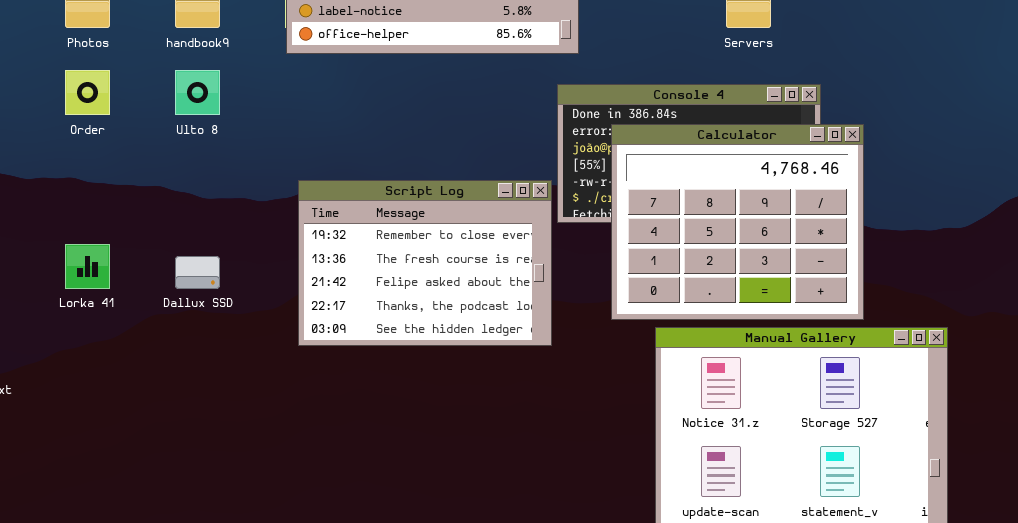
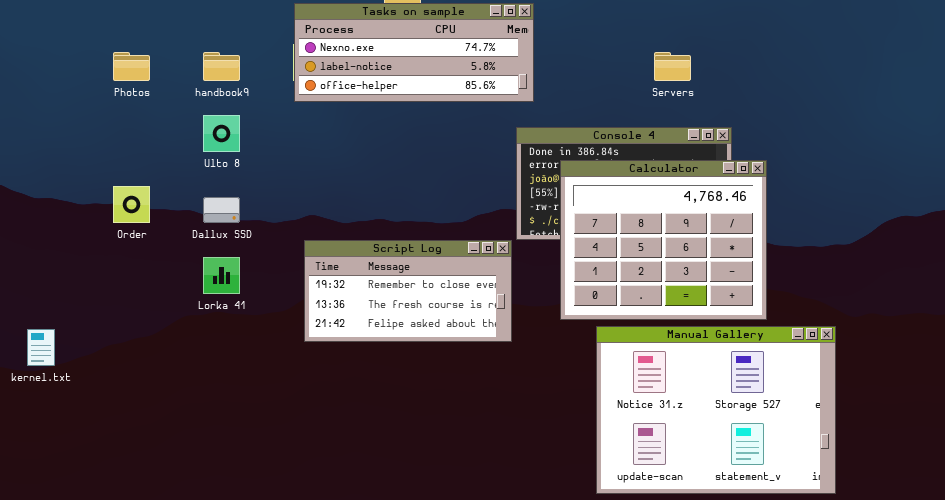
Order: [65,70,110,115] -> [113,186,150,223], moved
Script Log: [298,180,552,346] -> [304,240,512,342], resized
Lorka 41: [65,244,110,289] -> [203,257,240,294], moved
Dallux SSD: [175,256,220,289] -> [203,197,240,223], moved

